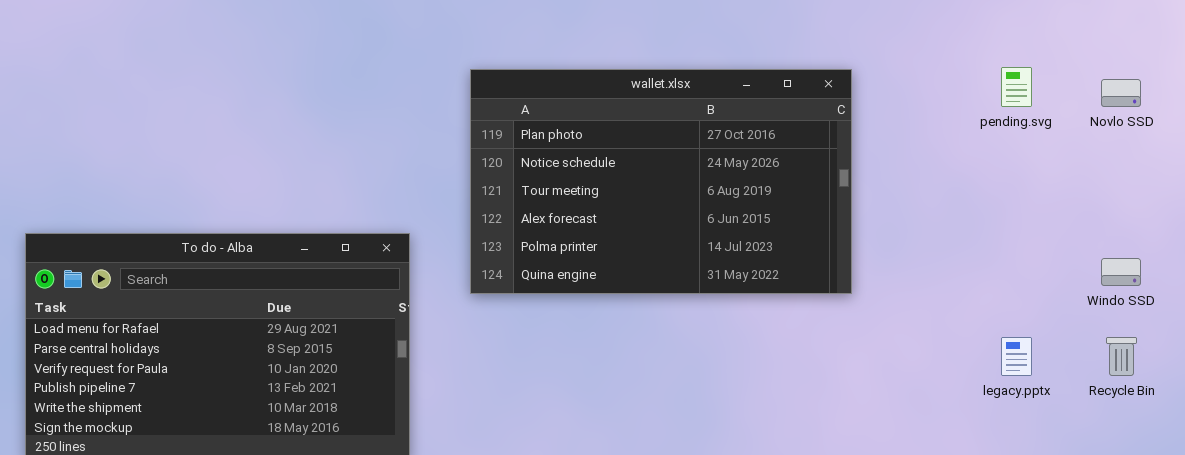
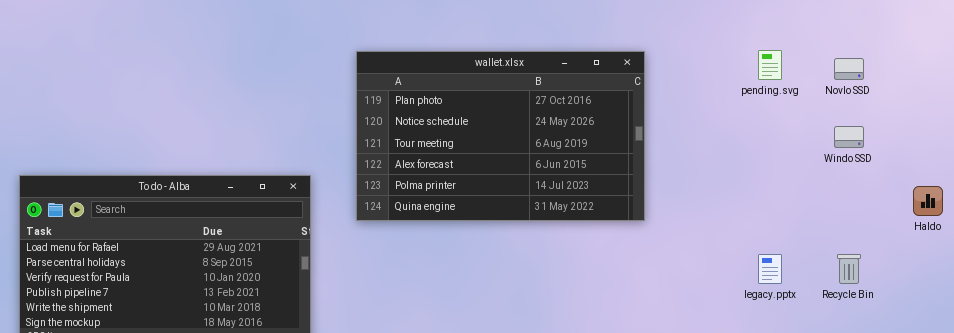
Windo SSD: [1101,258,1141,286] -> [834,126,864,148], moved

